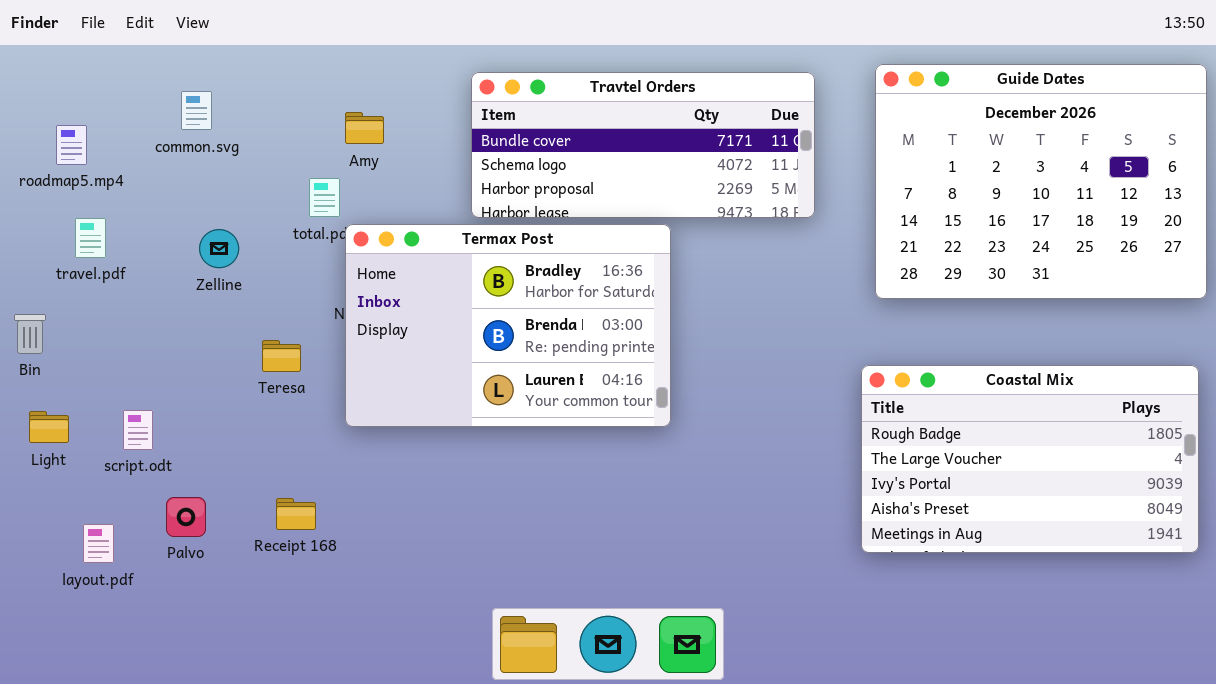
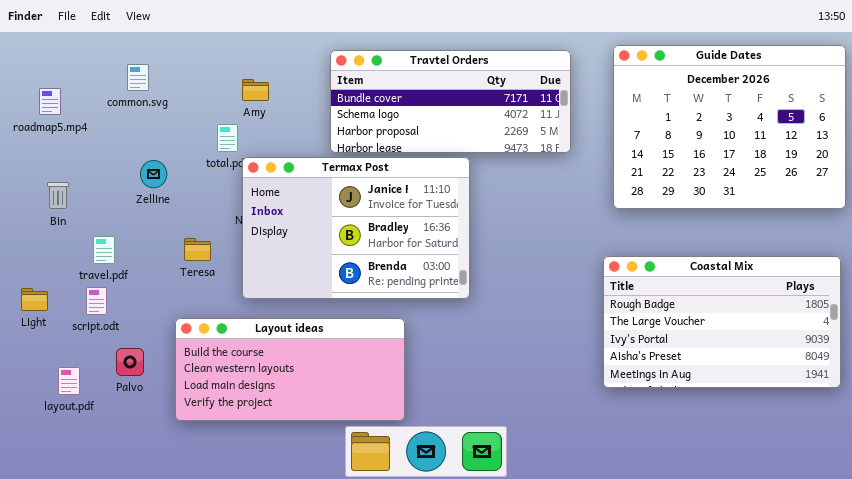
travel.pdf: [75,218,106,258] -> [93,236,115,264], moved
Termax Post: [345,224,671,427] -> [242,157,470,299], scrolled up 1 row
Bin: [14,314,46,354] -> [47,182,69,209], moved
Layout ideas: none -> [175,318,405,421], opened

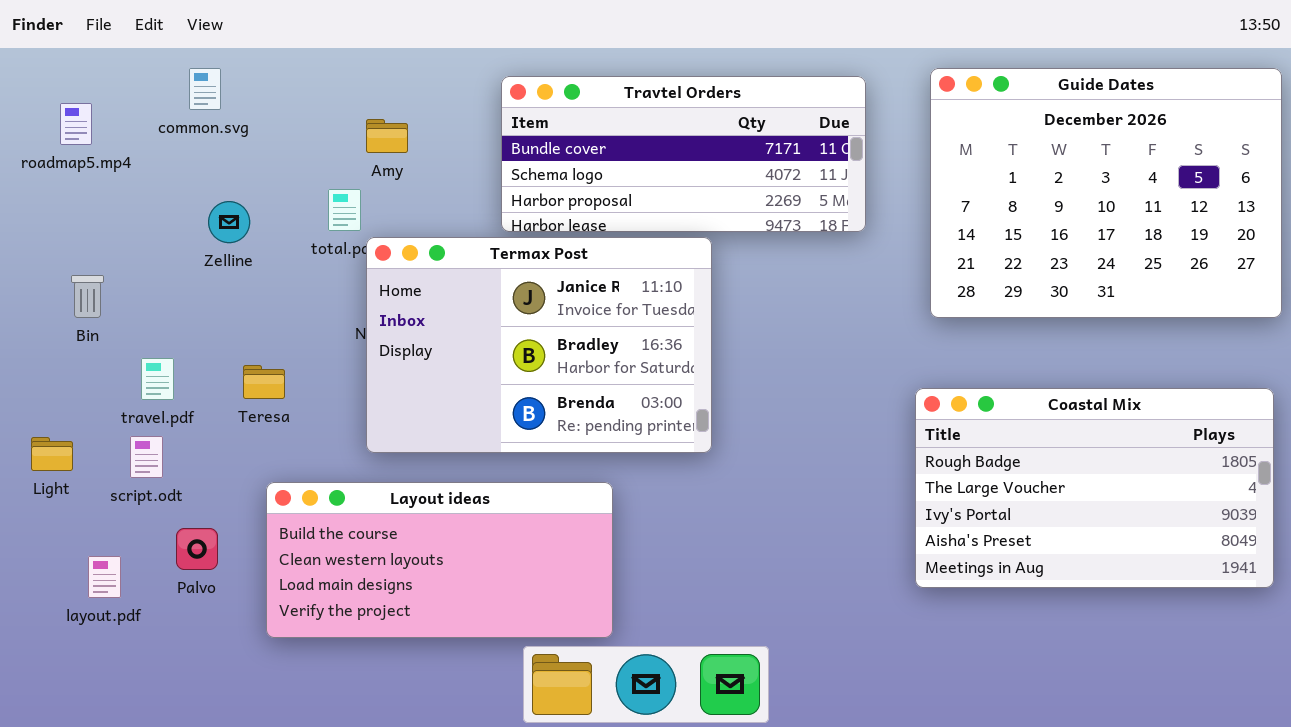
common.svg: [127,64,149,91] -> [189,68,221,110], moved
roadmap5.mp4: [39,88,61,115] -> [60,103,92,145], moved
Zelline: [140,160,167,188] -> [208,201,250,243], moved
Teresa: [184,238,211,261] -> [243,365,285,399], moved

